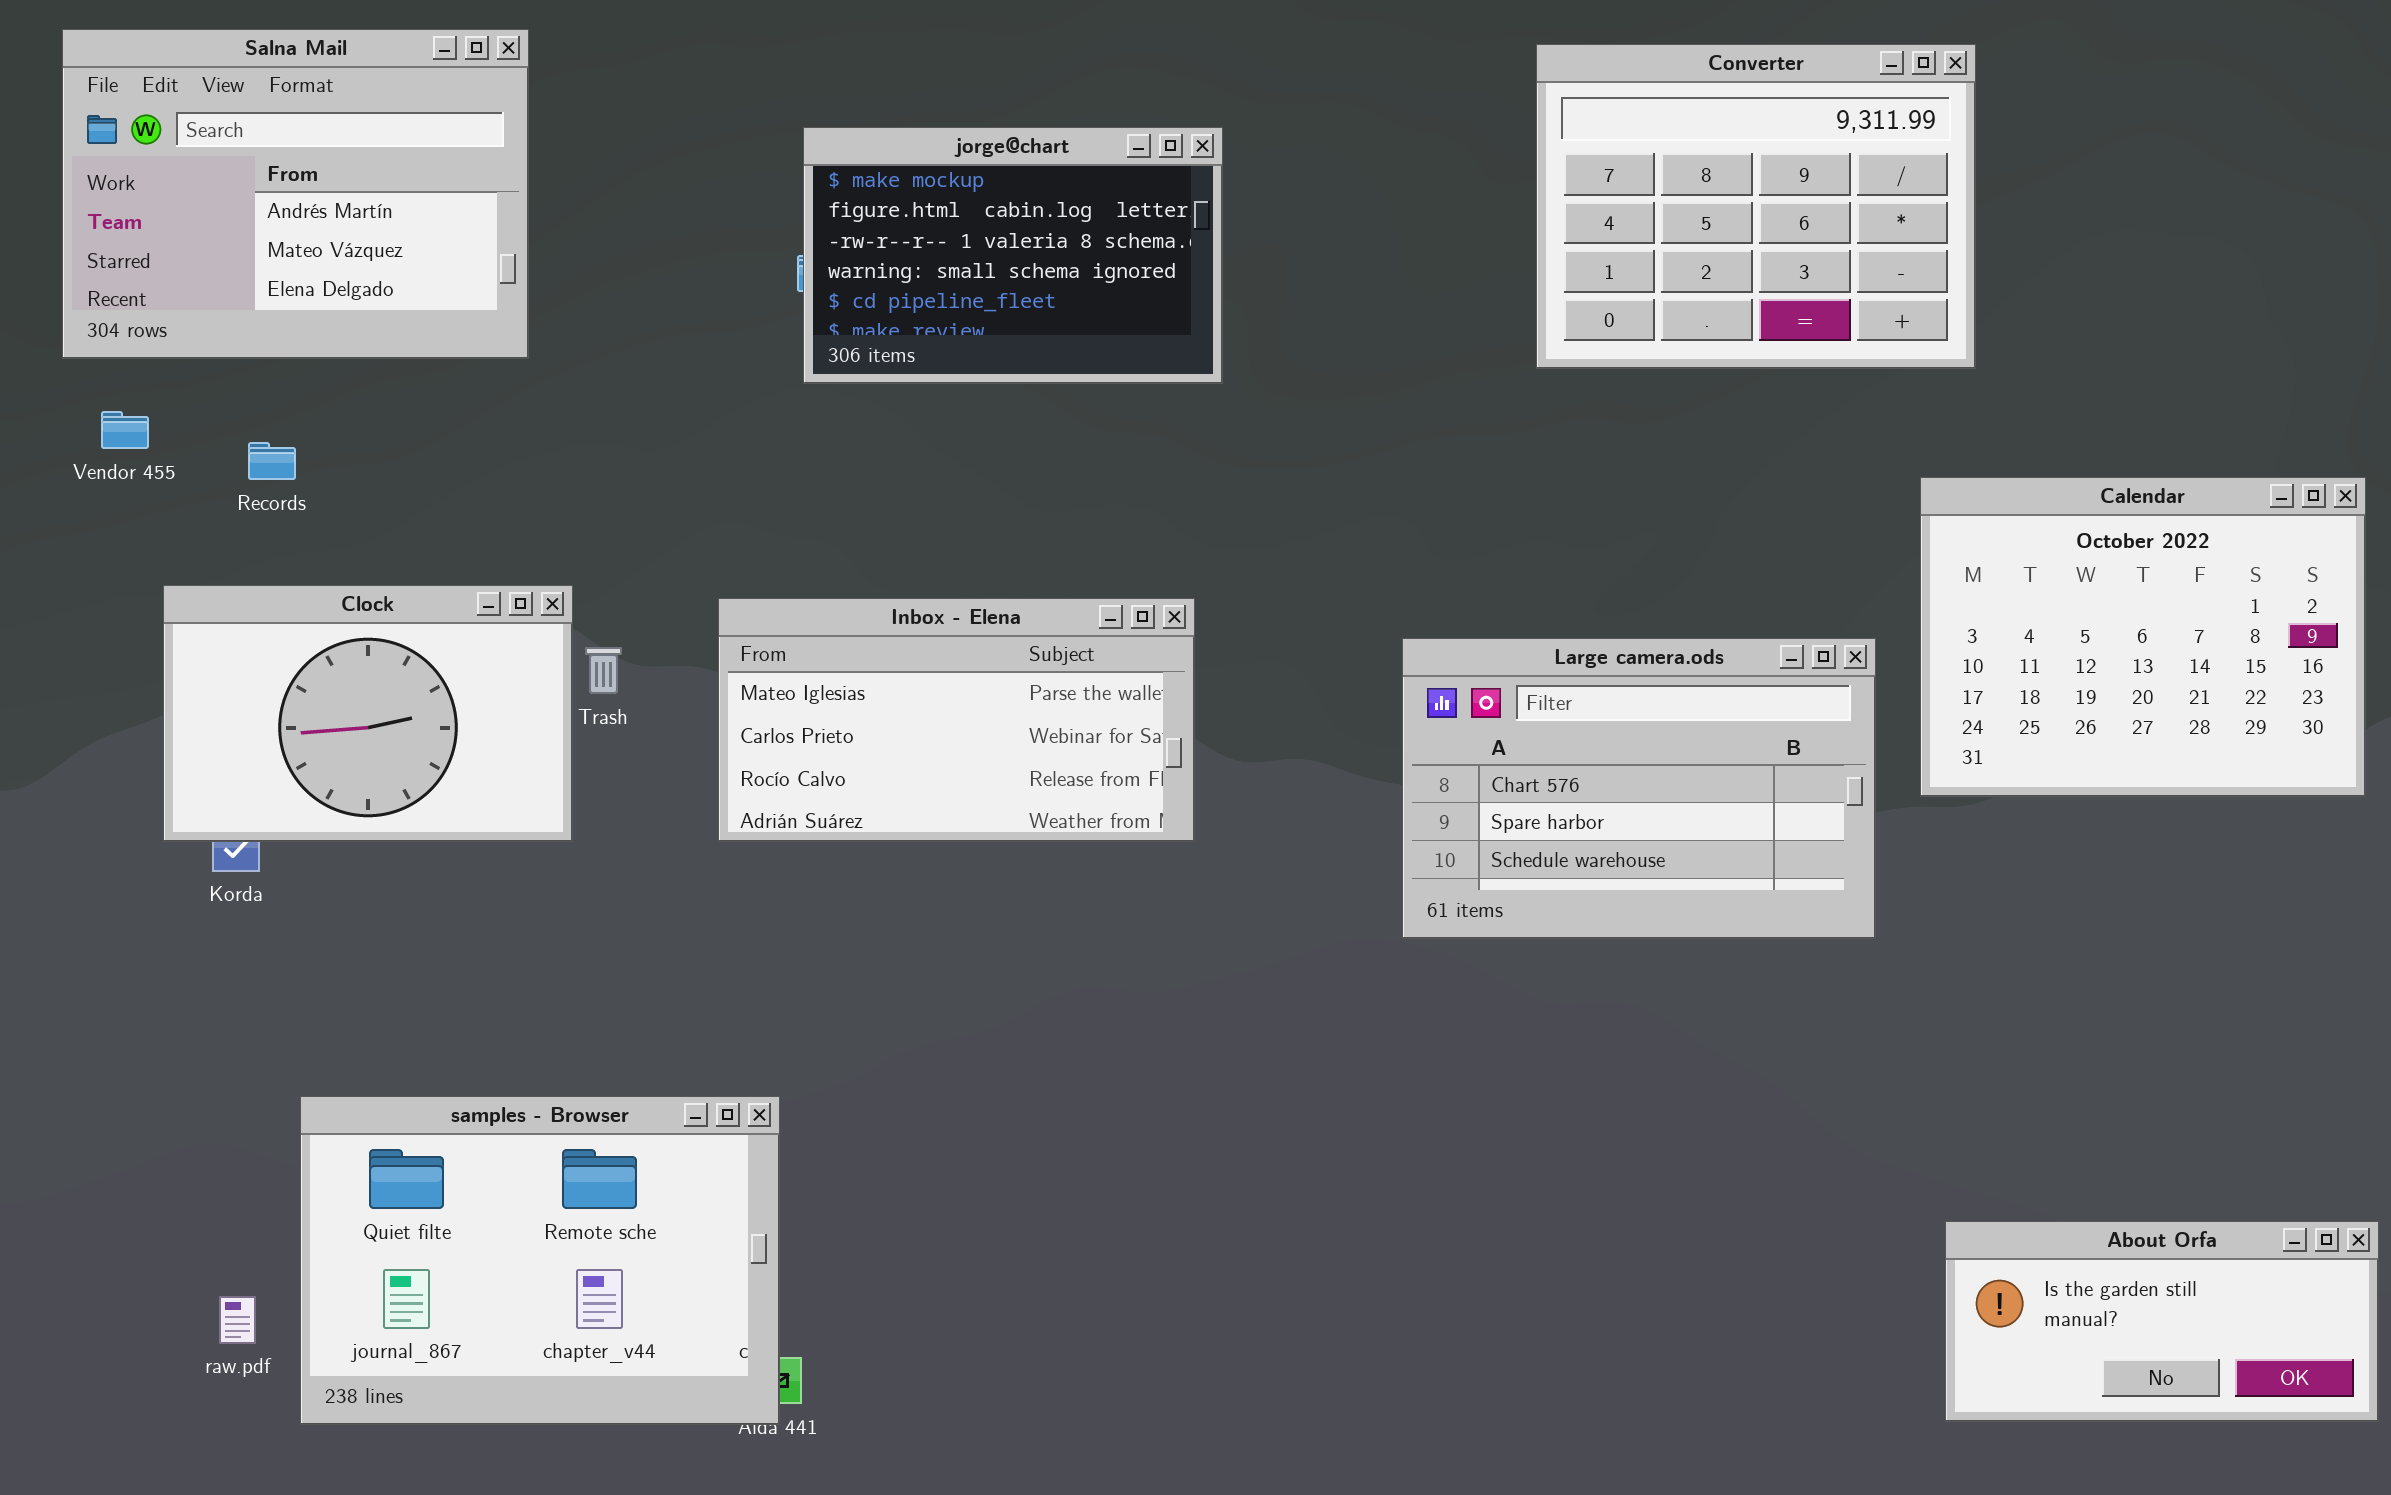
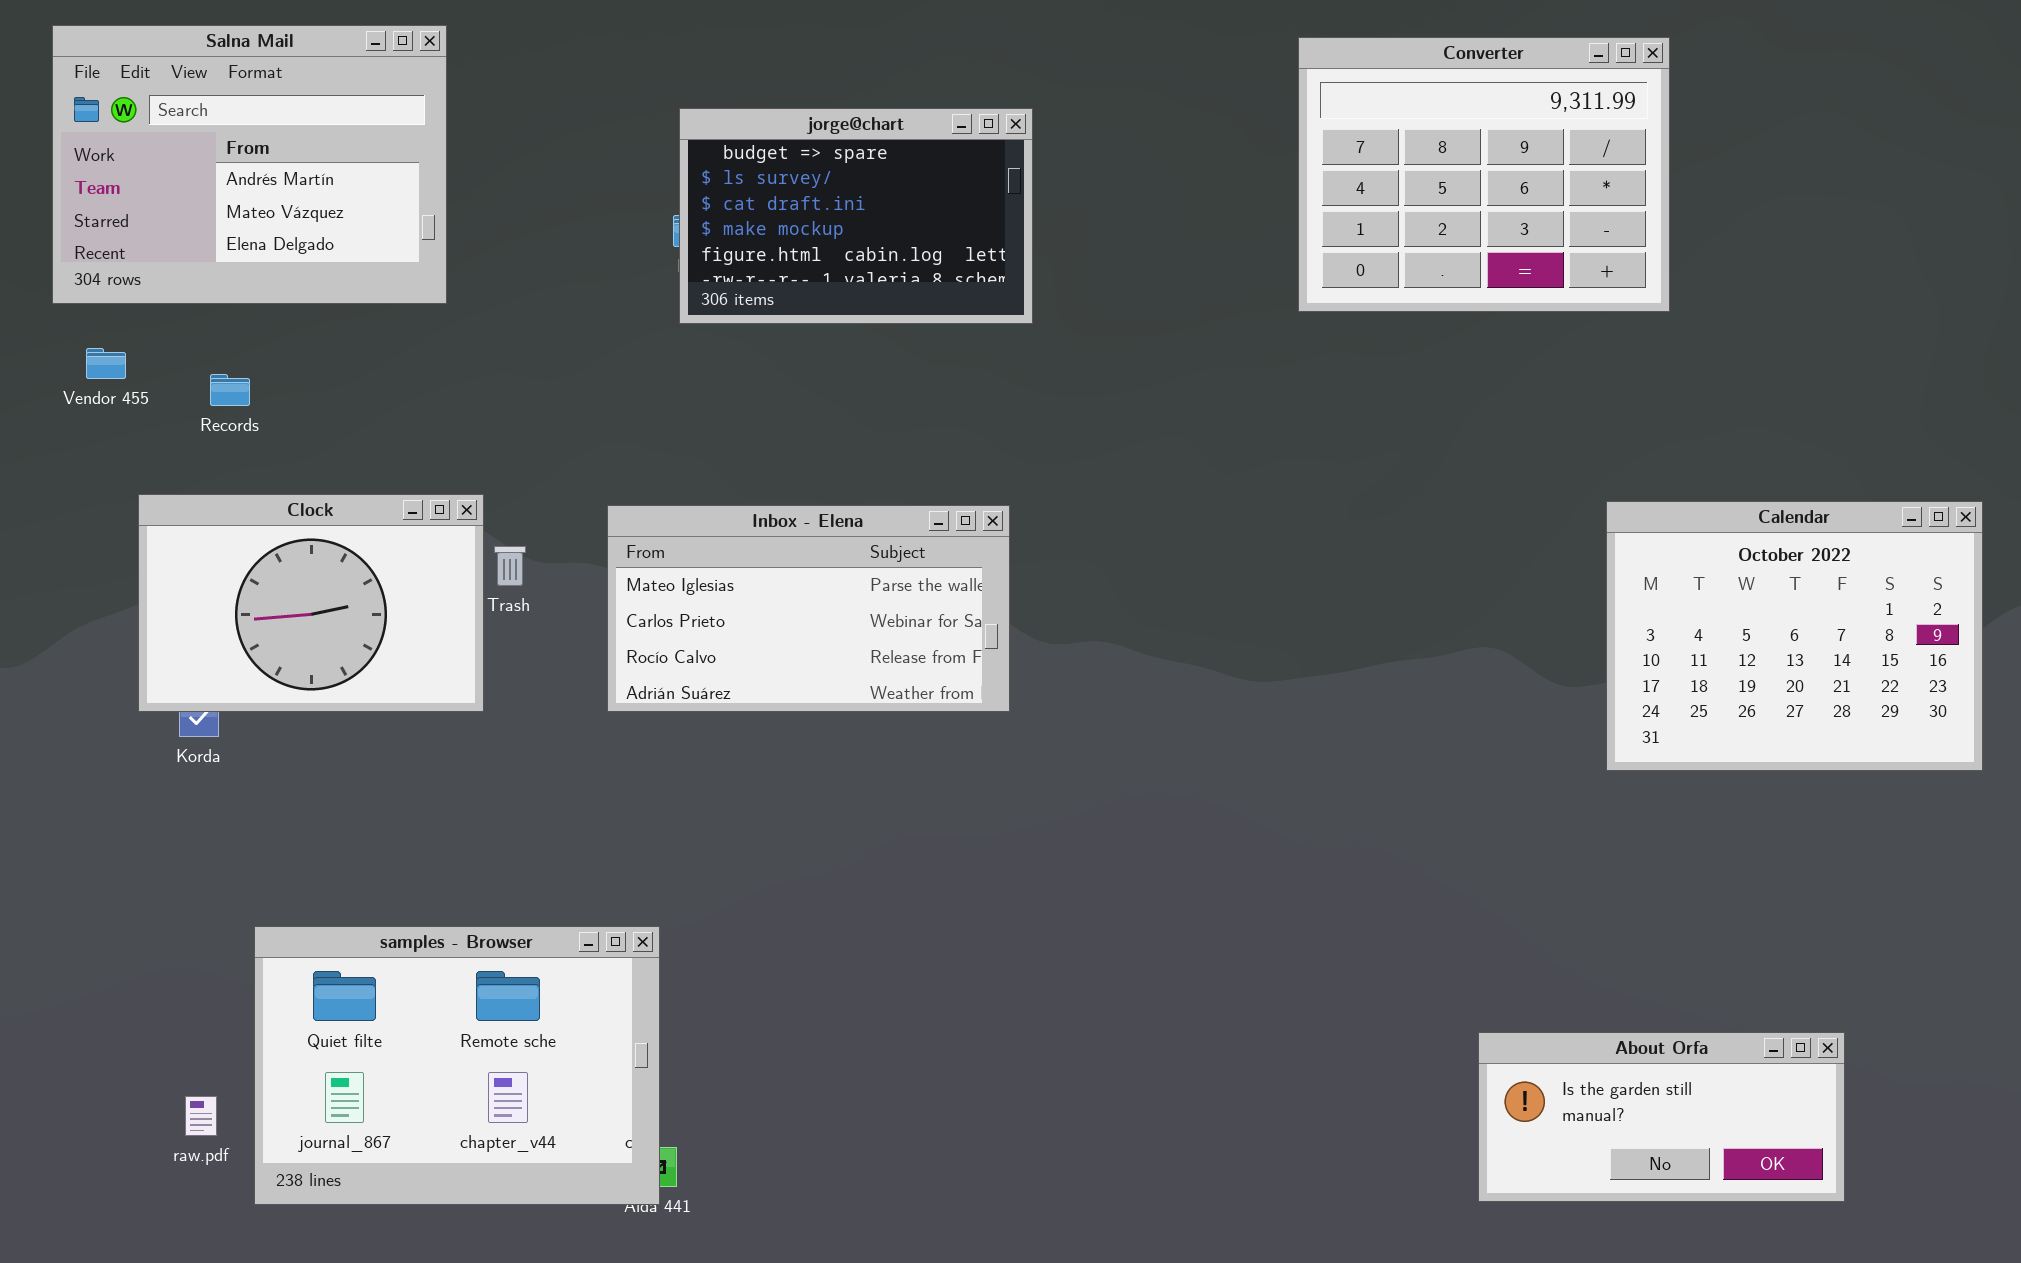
jorge@chart: [803,127,1223,384] -> [679,108,1033,324], scrolled up 3 rows
Calendar: [1920,477,2366,797] -> [1606,501,1983,771], moved
Large camera.ods: [1402,638,1876,939] -> none, closed
About Orfa: [1945,1221,2379,1422] -> [1478,1032,1845,1202], moved

